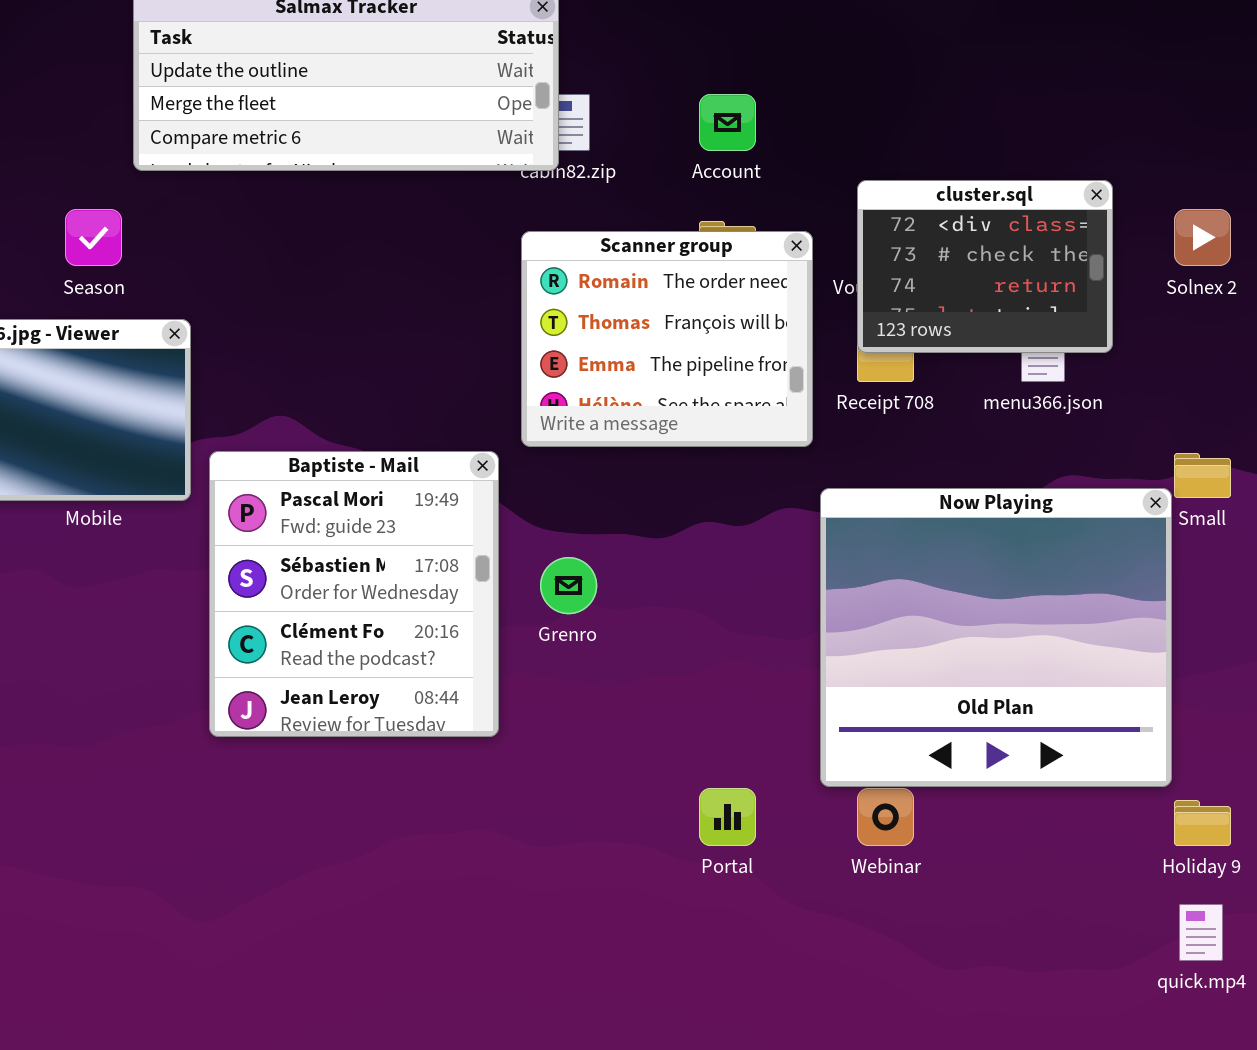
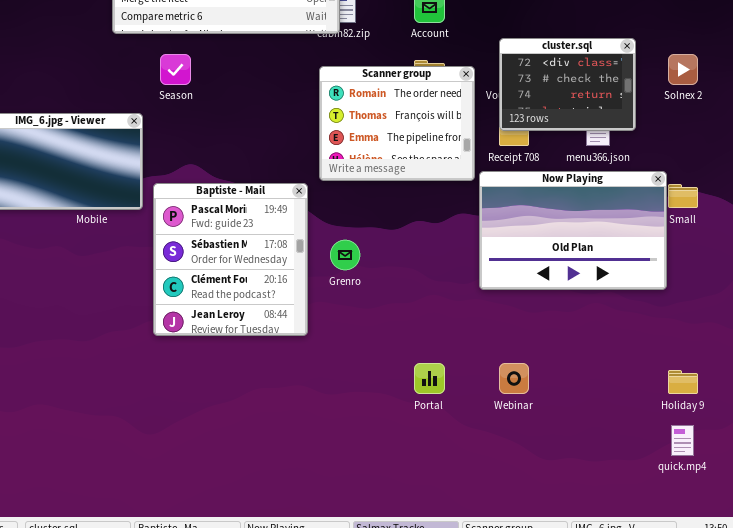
Season: [65,209,122,266] -> [160,54,191,85], moved
Now Playing: [820,488,1172,787] -> [479,171,667,290], moved, resized

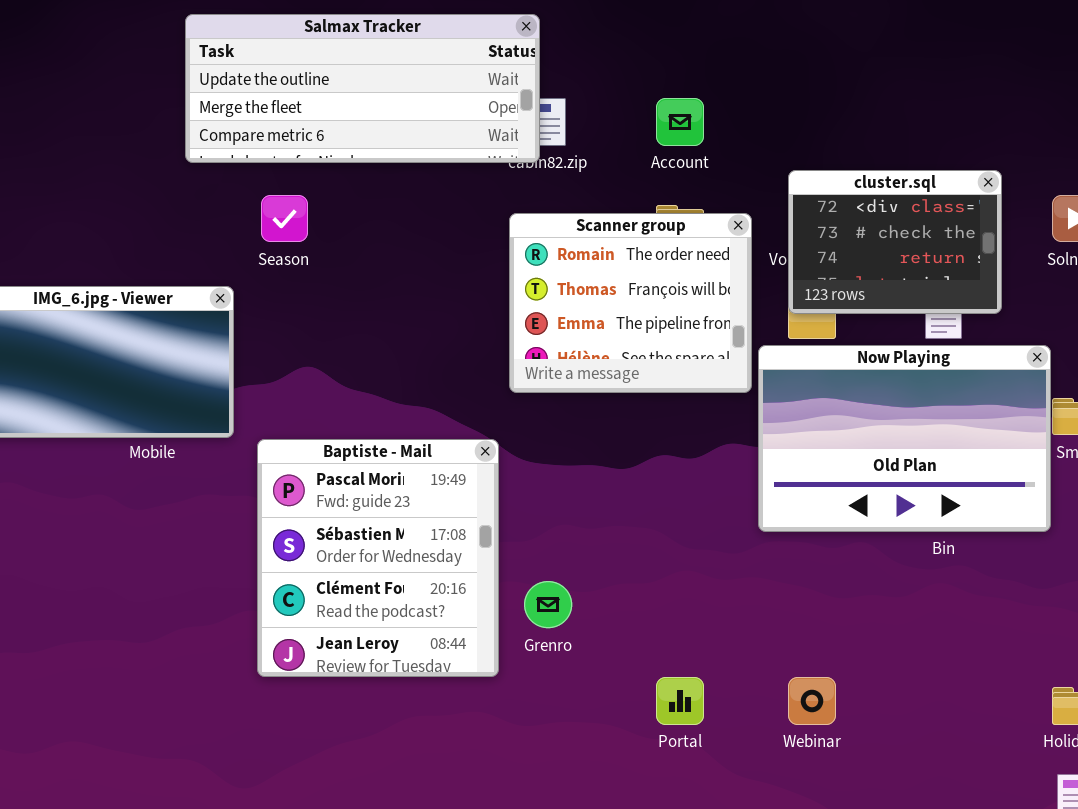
Now Playing: [479,171,667,290] -> [758,345,1051,532], moved
Baptiste - Mail: [153,183,308,336] -> [257,439,499,677], moved
Grenro: [330,240,360,270] -> [524,581,572,628], moved

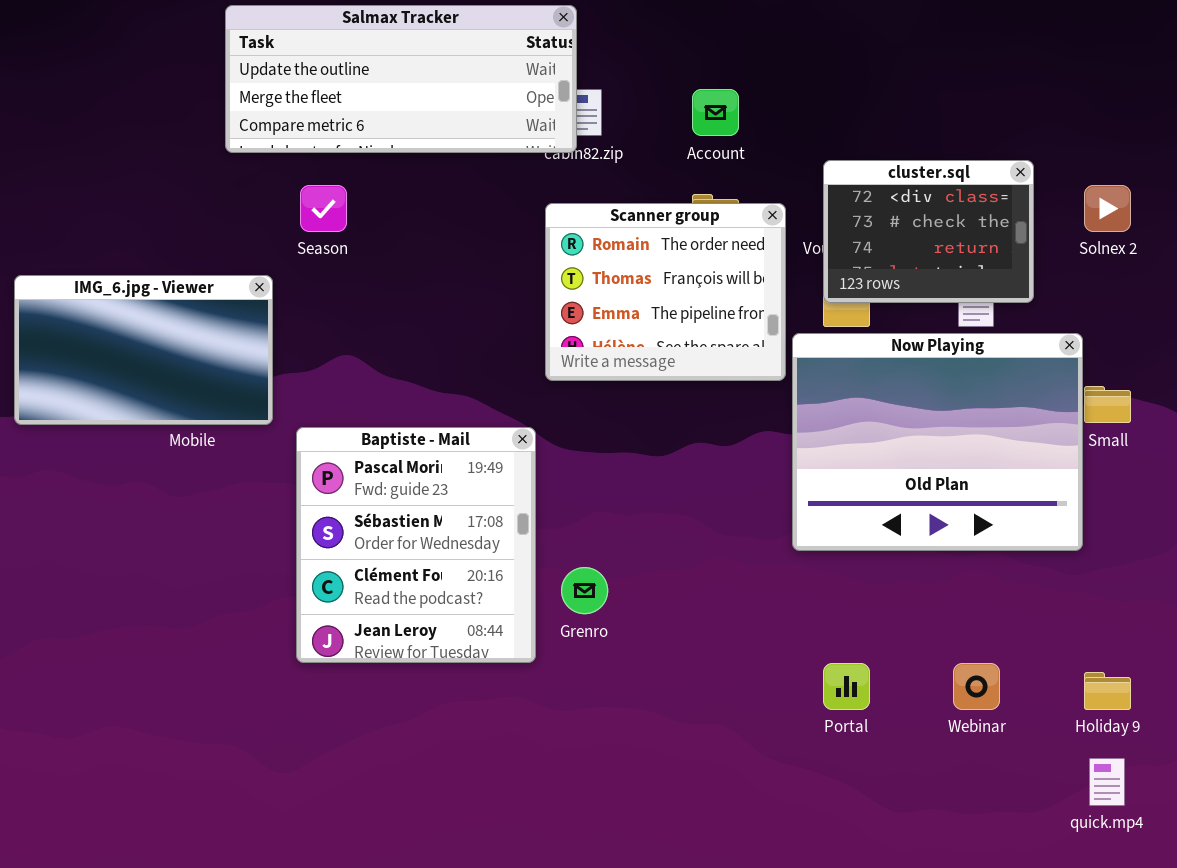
Now Playing: [758,345,1051,532] -> [792,333,1083,551], resized
Portal: [656,677,704,725] -> [823,663,870,710], moved
Webinar: [788,677,836,725] -> [953,663,1000,710], moved

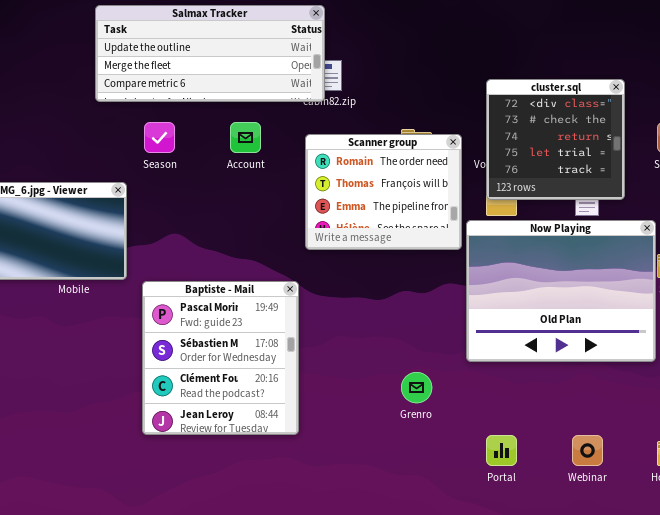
Account: [692,89,739,136] -> [230,122,261,153], moved
cluster.sql: [823,160,1034,303] -> [486,79,625,200], resized
Grenro: [561,567,608,614] -> [401,372,432,403], moved

